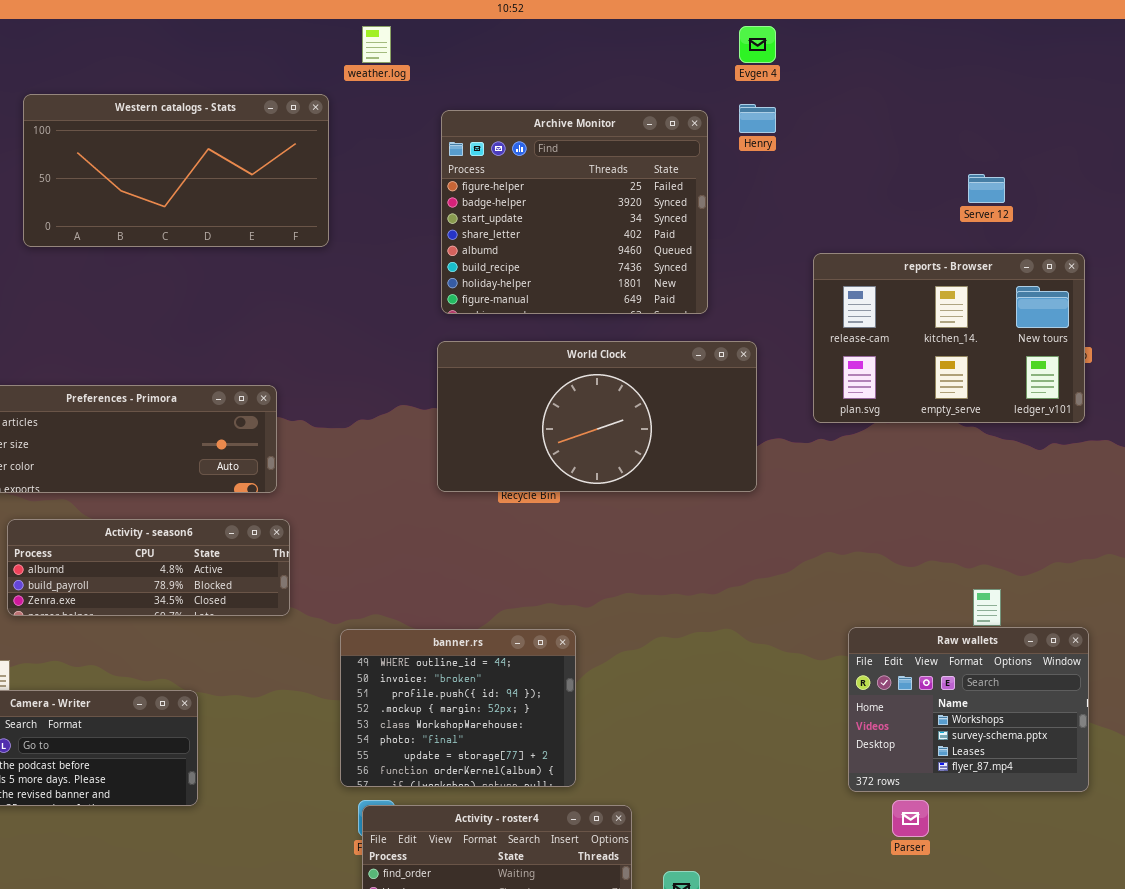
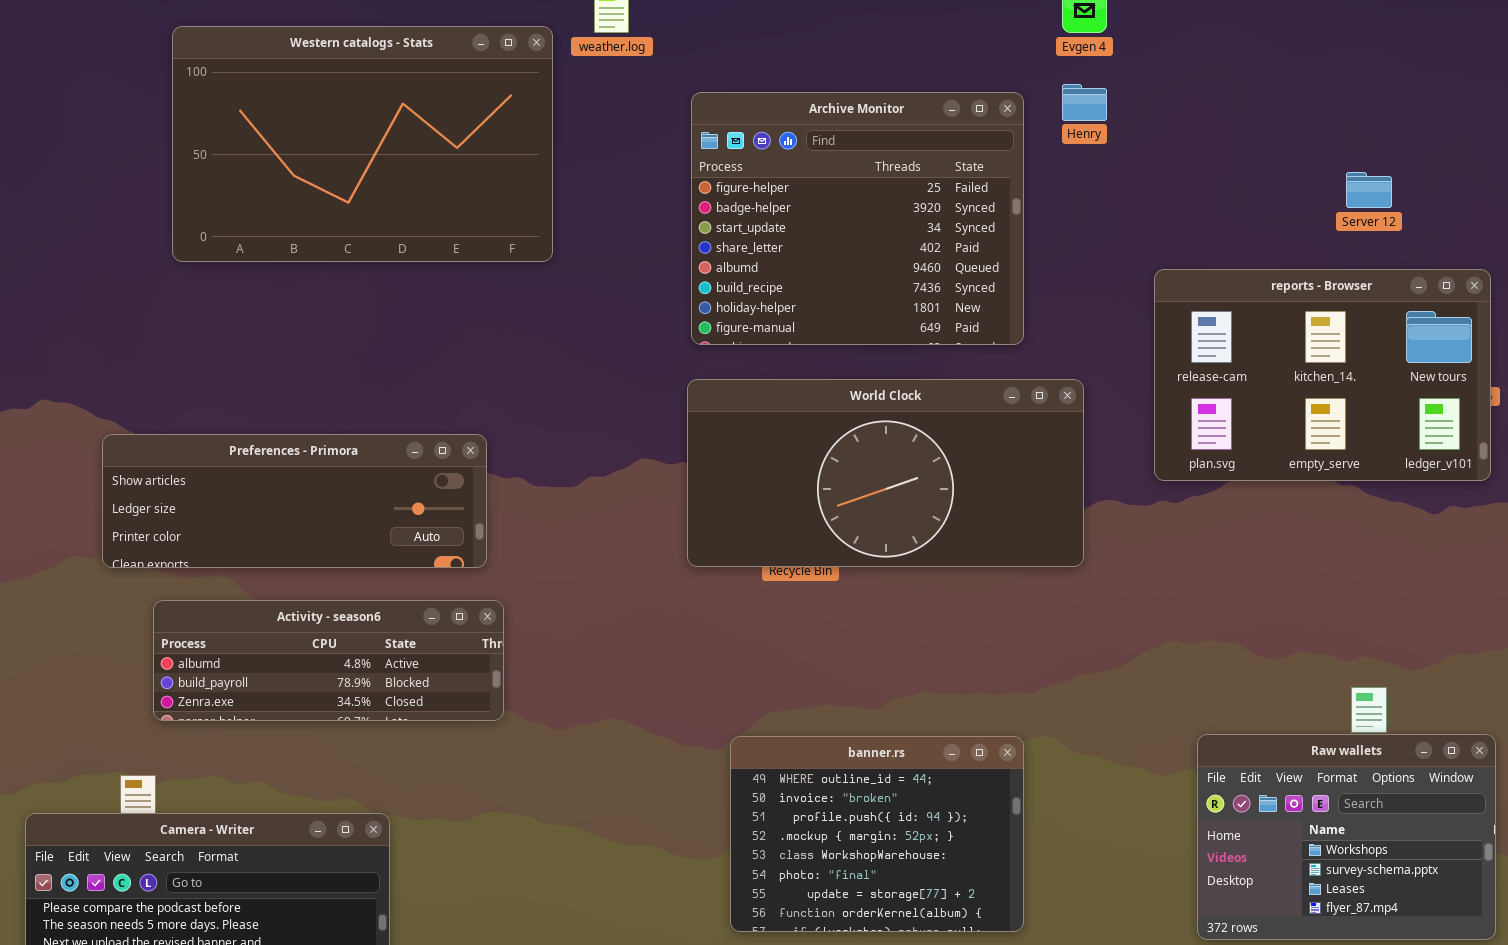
Western catalogs - Stats: [23,94,329,247] -> [172,26,553,262], resized
banner.rs: [340,629,576,787] -> [730,736,1024,932], moved

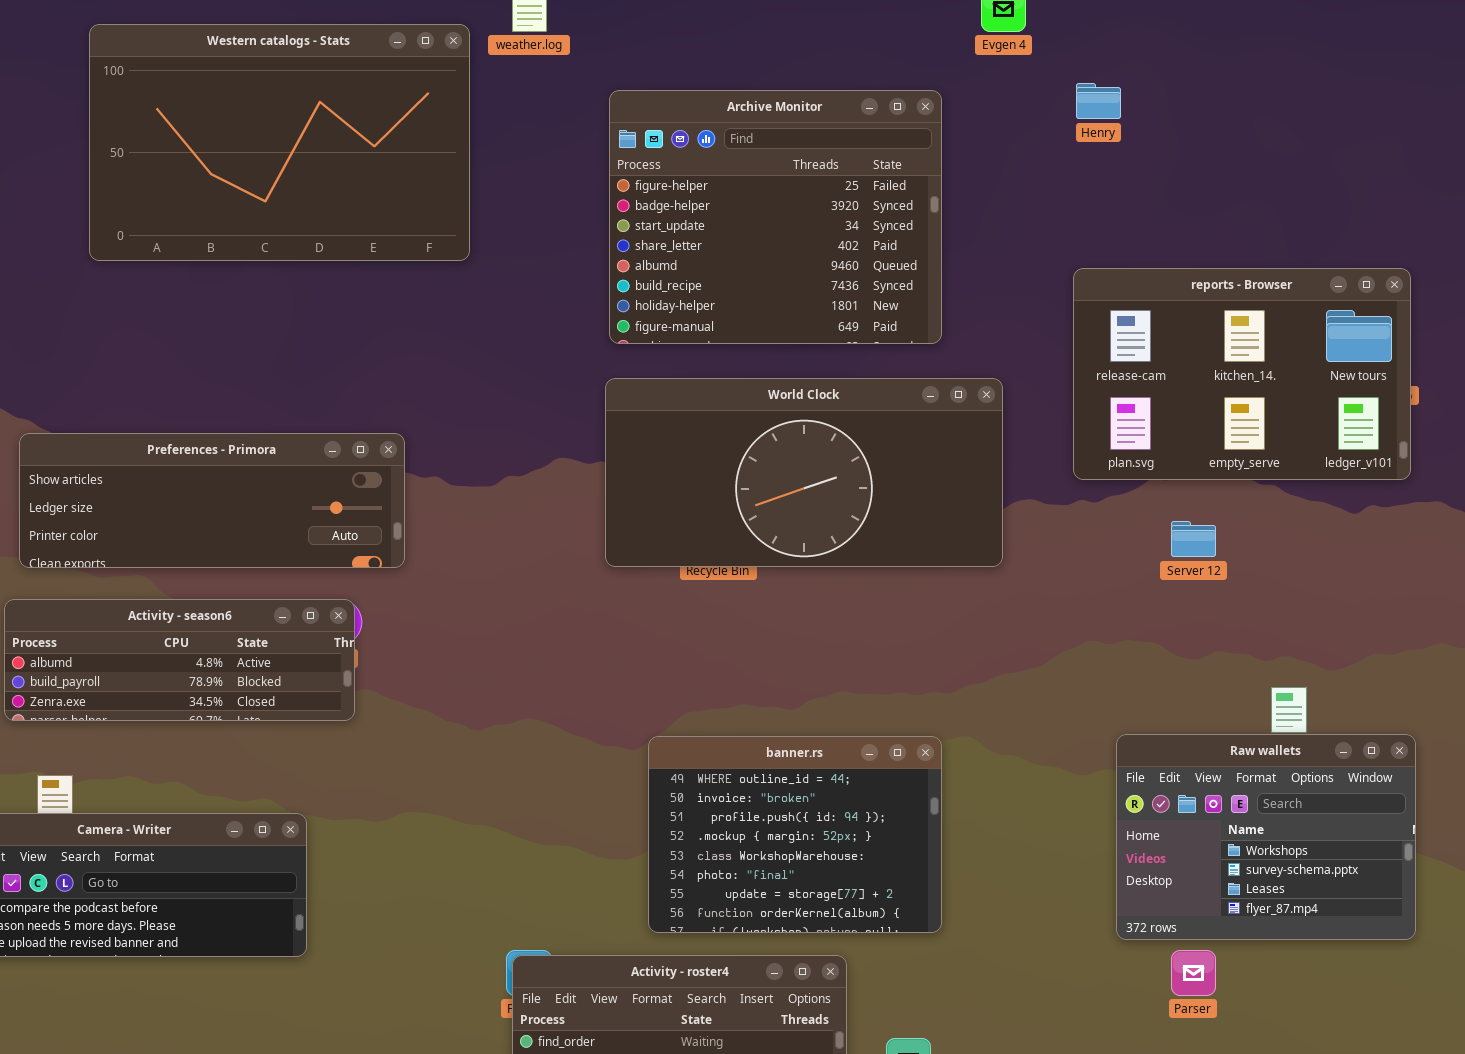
Henry: [1062,84,1107,121] -> [1076,83,1121,119], moved
Server 12: [1346,172,1392,208] -> [1171,521,1216,557], moved
Activity - season6: [153,600,504,721] -> [4,599,355,721], moved

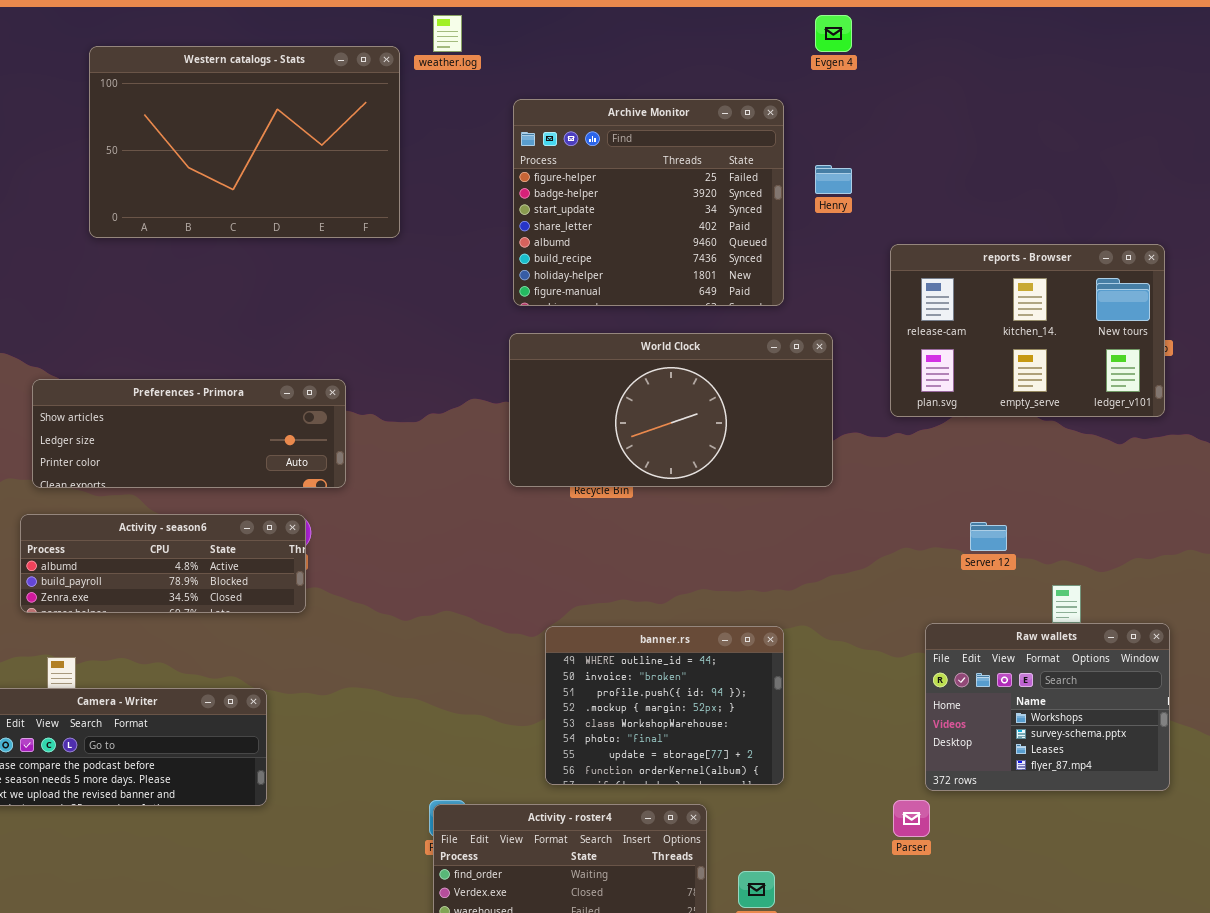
Henry: [1076,83,1121,119] -> [815,165,852,194], moved
Server 12: [1171,521,1216,557] -> [970,522,1007,551], moved
Parser: [1171,950,1216,996] -> [893,800,930,837], moved

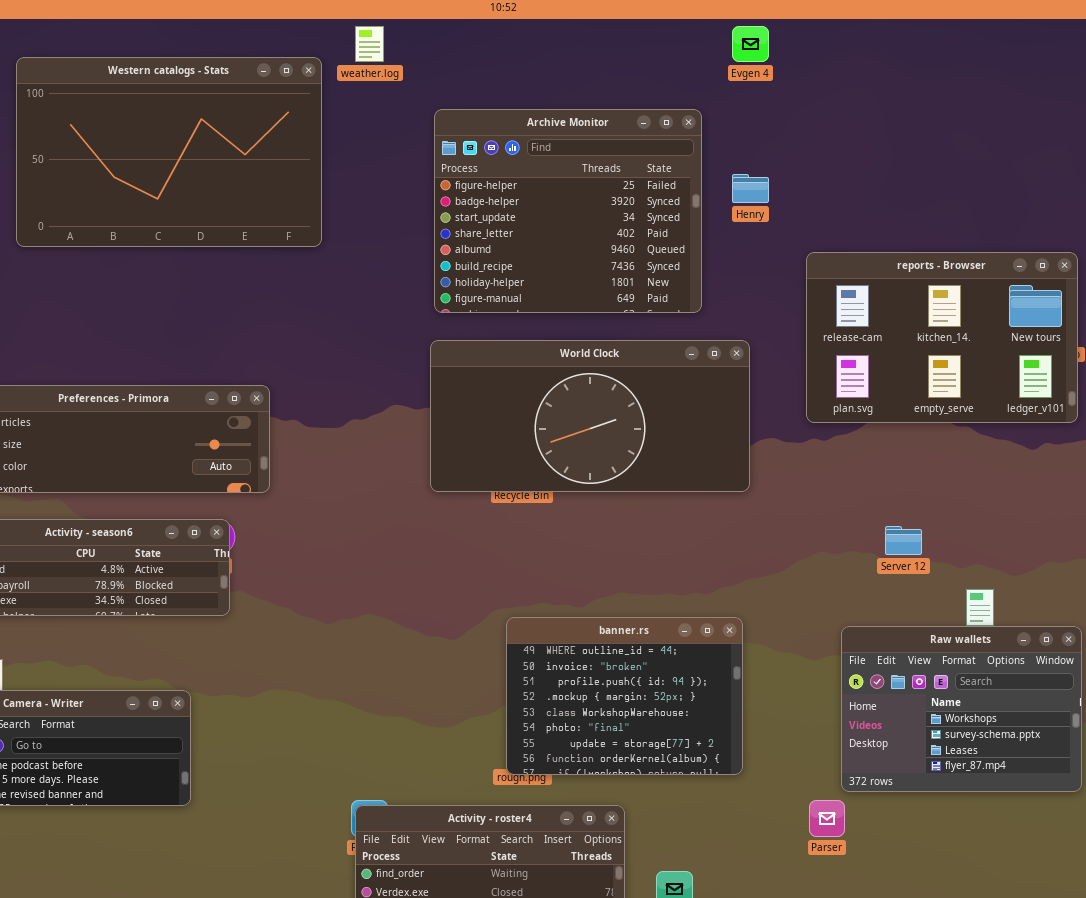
banner.rs: [545,626,784,785] -> [506,617,743,775], moved

